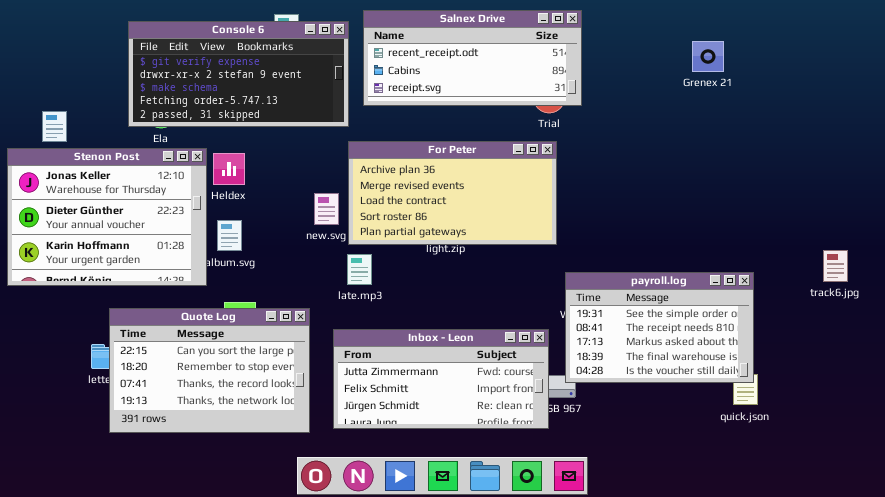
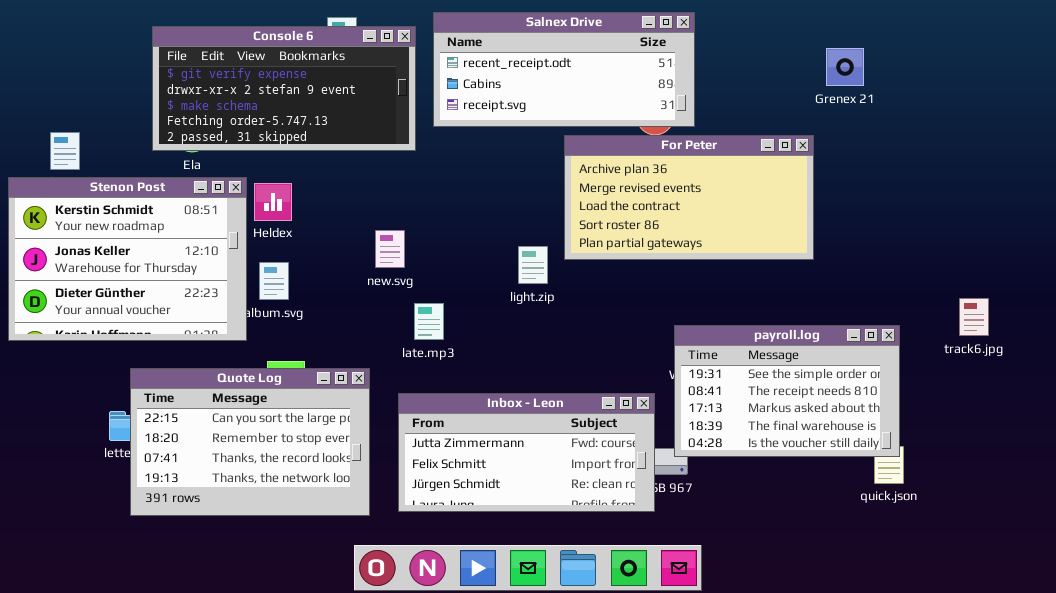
For Peter: [348,141,557,245] -> [564,135,814,260], moved
Stenon Post: [7,148,207,286] -> [8,177,247,341], scrolled up 1 row
track6.jpg: [823,250,848,282] -> [959,298,989,336], moved

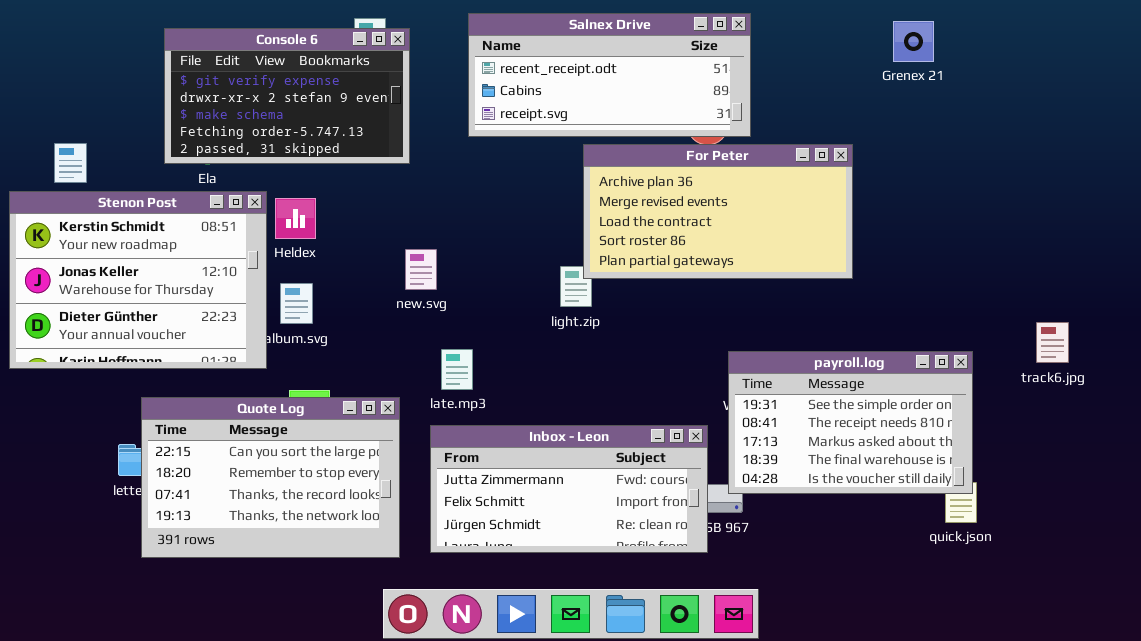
Console 6: [152,26,416,151] -> [164,28,410,164], resized
Grenex 21: [826,48,864,86] -> [893,21,934,62], moved
For Peter: [564,135,814,260] -> [583,144,853,279], moved
late.mp3: [414,303,444,340] -> [441,349,473,390], moved

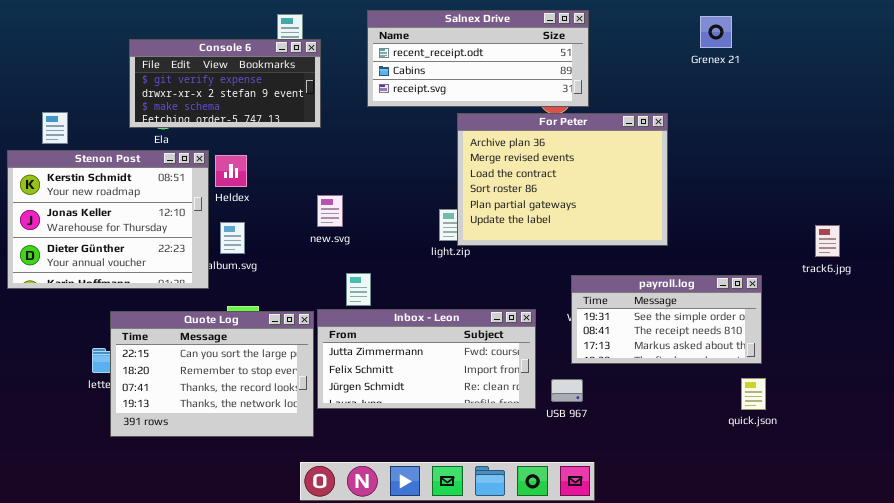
Console 6: [164,28,410,164] -> [129,39,321,128], resized
For Peter: [583,144,853,279] -> [457,113,668,246], resized
track6.jpg: [1036,322,1069,363] -> [815,225,840,257], moved
payroll.log: [728,351,973,494] -> [571,275,762,364], resized
Inbox - Leon: [430,425,708,553] -> [317,309,536,409], moved

